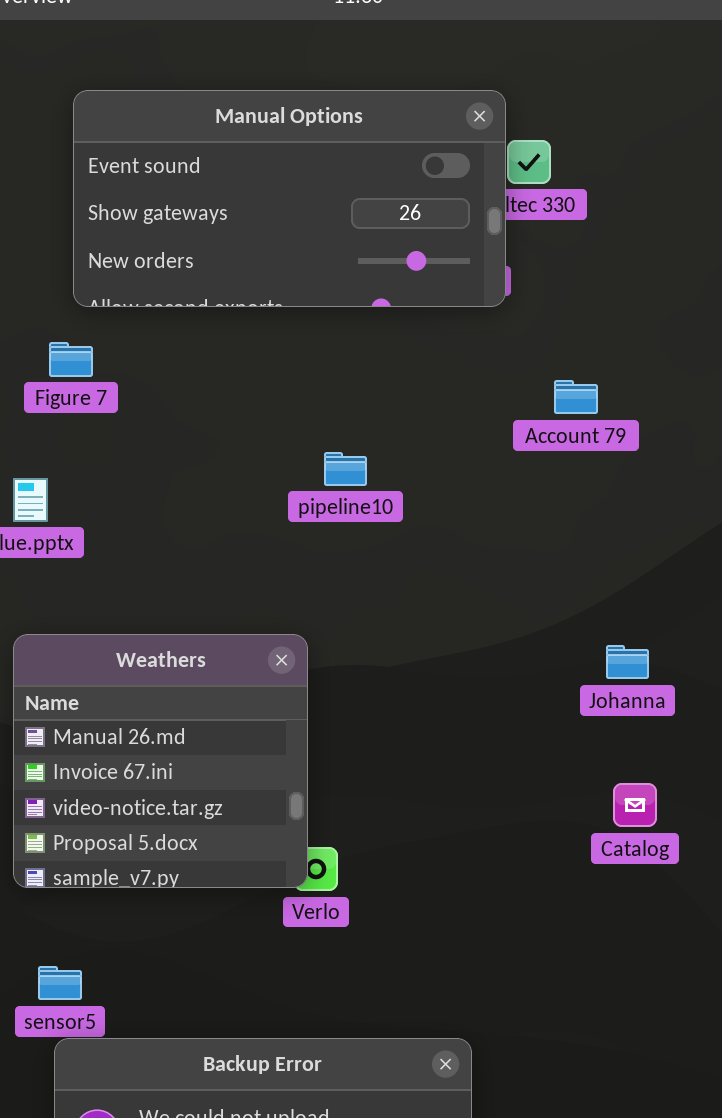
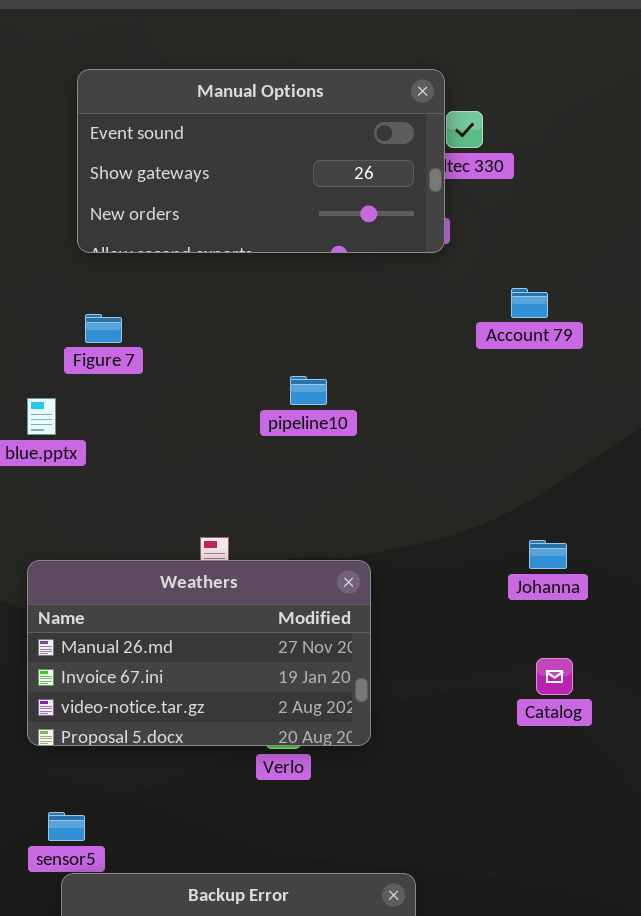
Figure 7: [49,342,93,377] -> [85,314,122,343], moved
Account 79: [554,380,598,414] -> [511,288,548,318], moved
Weathers: [13,634,308,888] -> [27,560,371,746], resized

